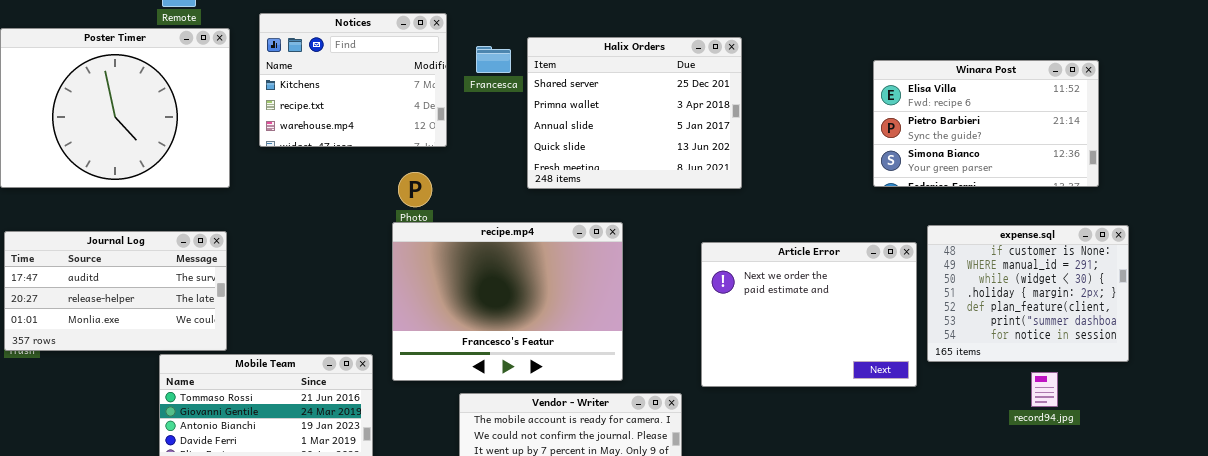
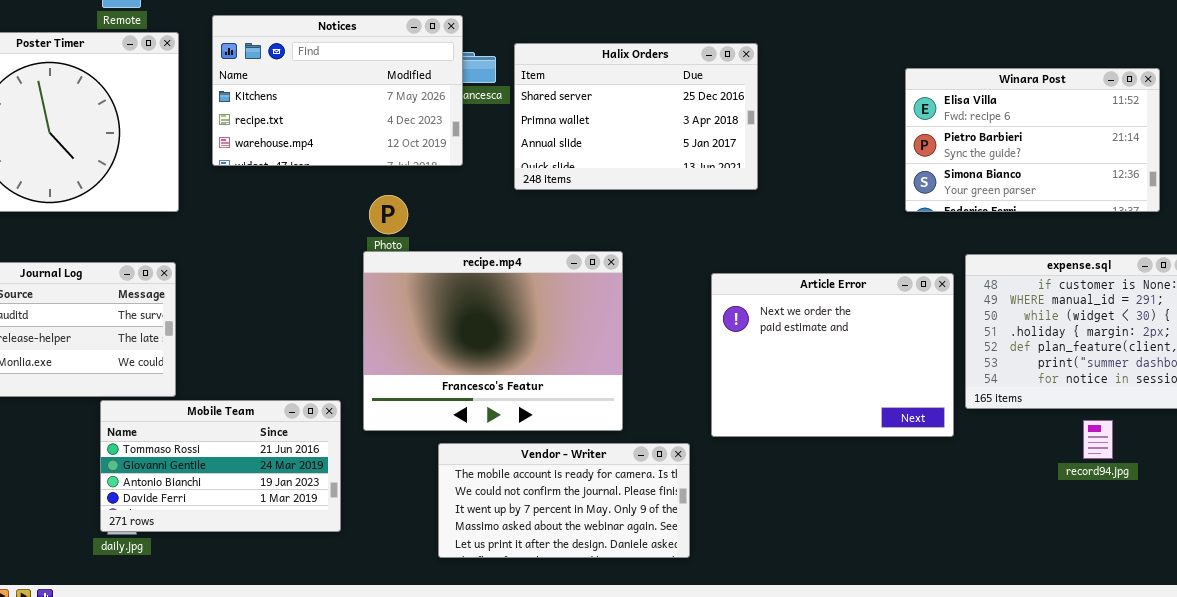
Notices: [259,13,447,147] -> [212,15,463,166], resized
Halix Orders: [527,37,742,189] -> [514,43,758,190], resized

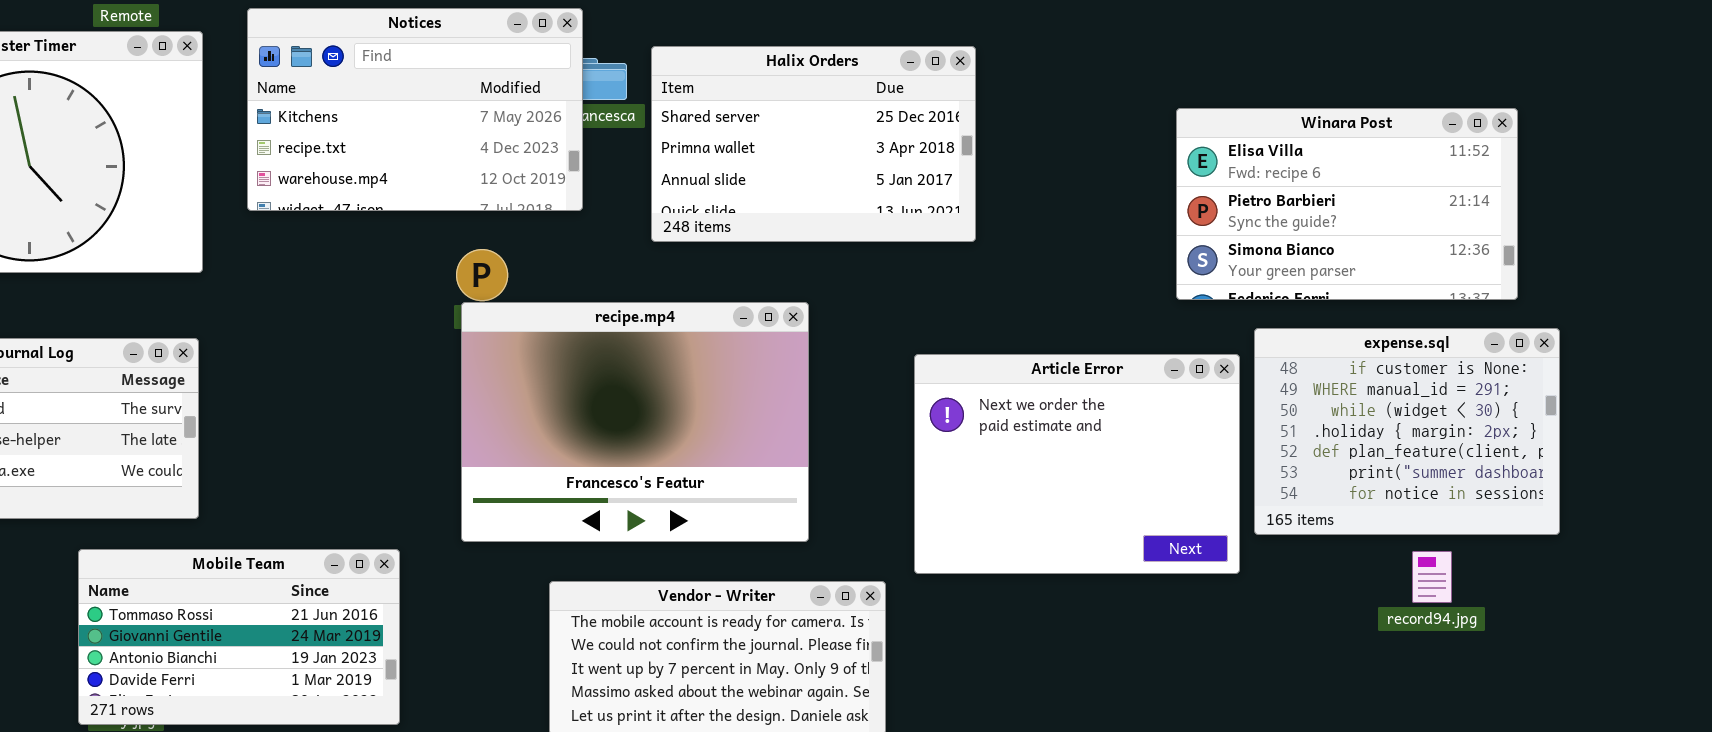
Winara Post: [905,68,1160,212] -> [1176,108,1518,300], moved
recipe.mp4: [363,251,623,431] -> [461,302,809,542], moved
Mobile Team: [100,400,341,532] -> [78,549,400,725], moved

